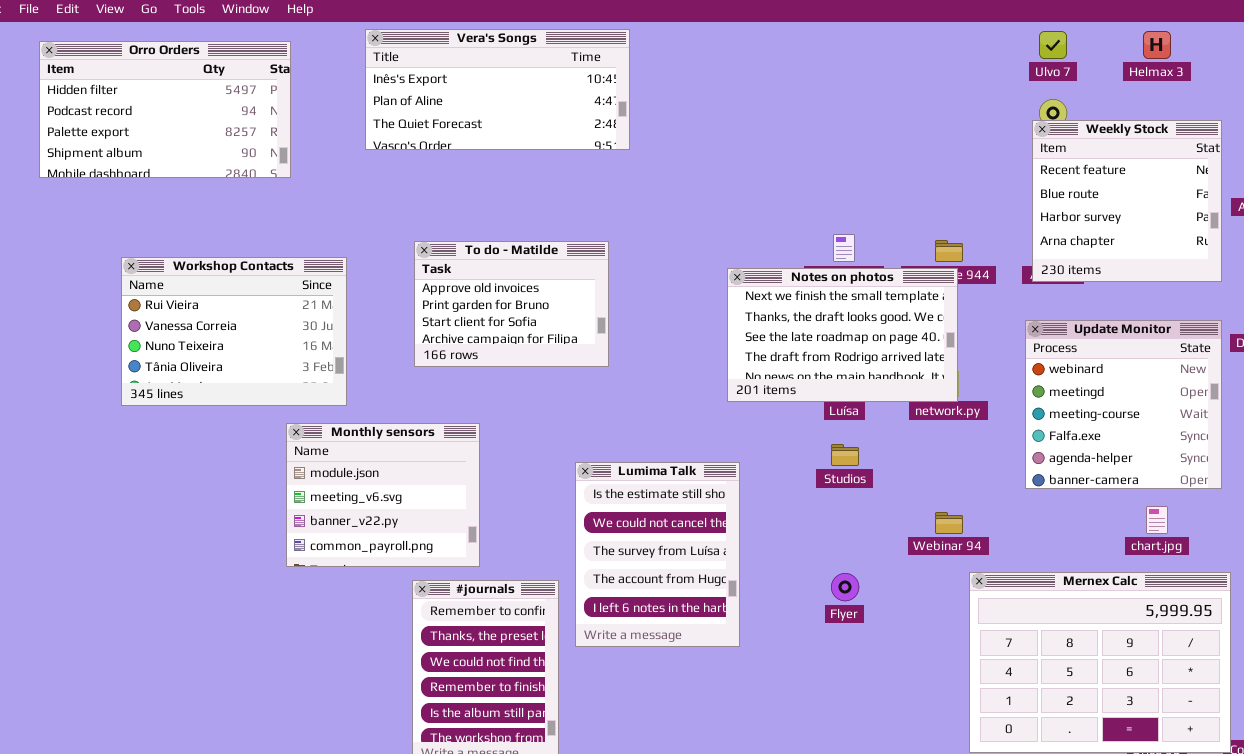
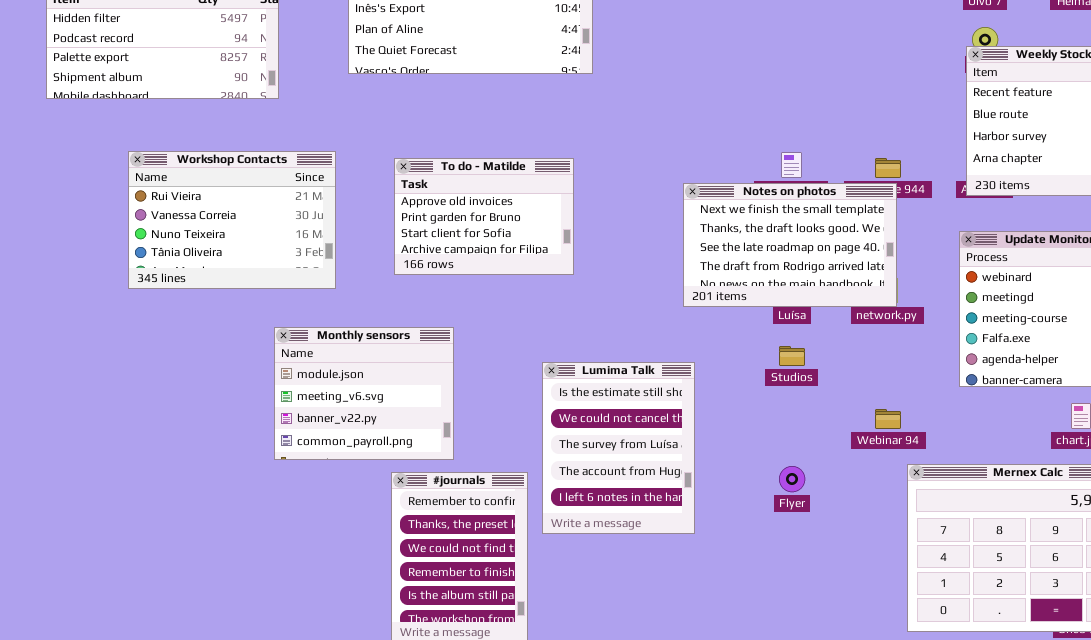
Workshop Contacts: [121,257,347,406] -> [128,151,336,289], moved

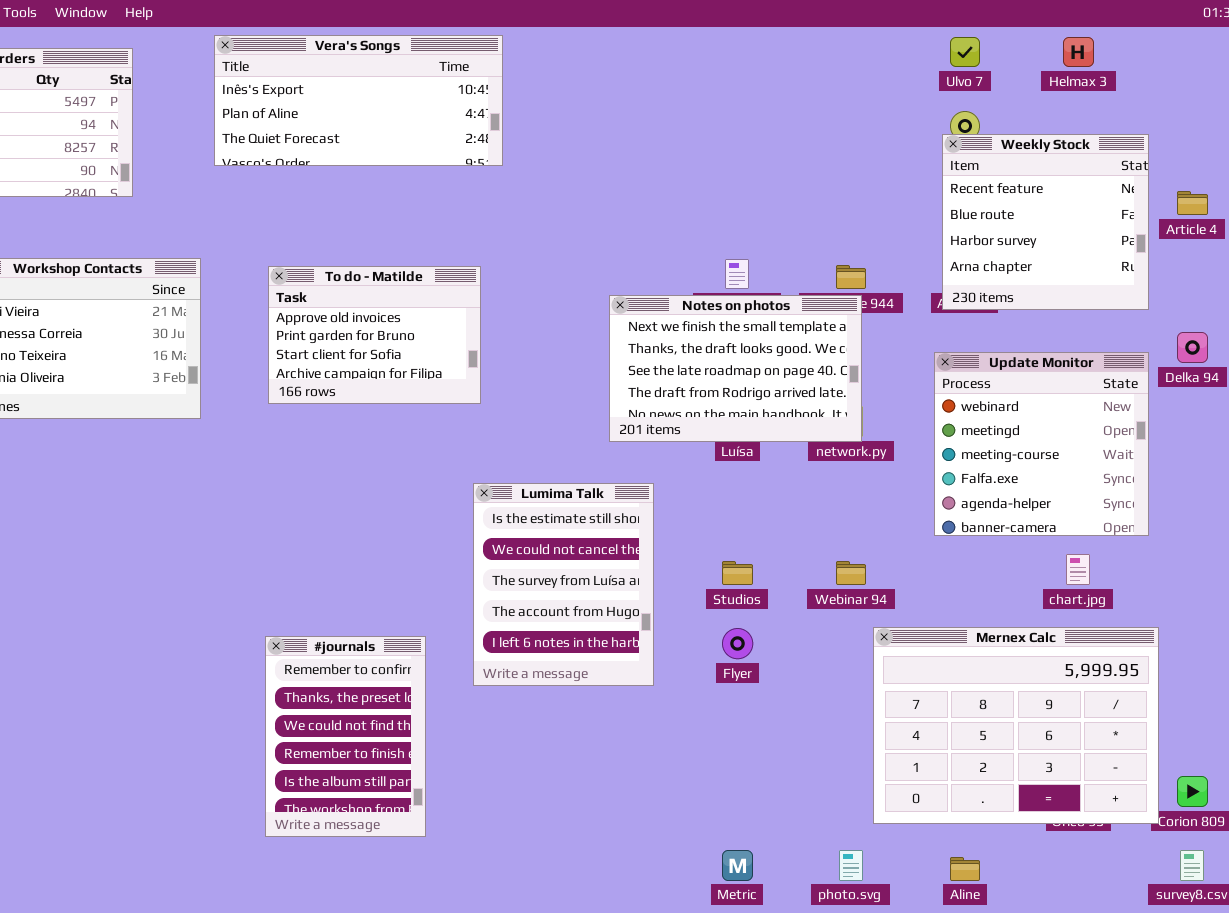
Monthly sensors: [274,327,454,460] -> none, closed
Studios: [779,346,805,366] -> [722,561,753,585], moved
Lumima Talk: [542,362,695,534] -> [473,483,654,686], moved

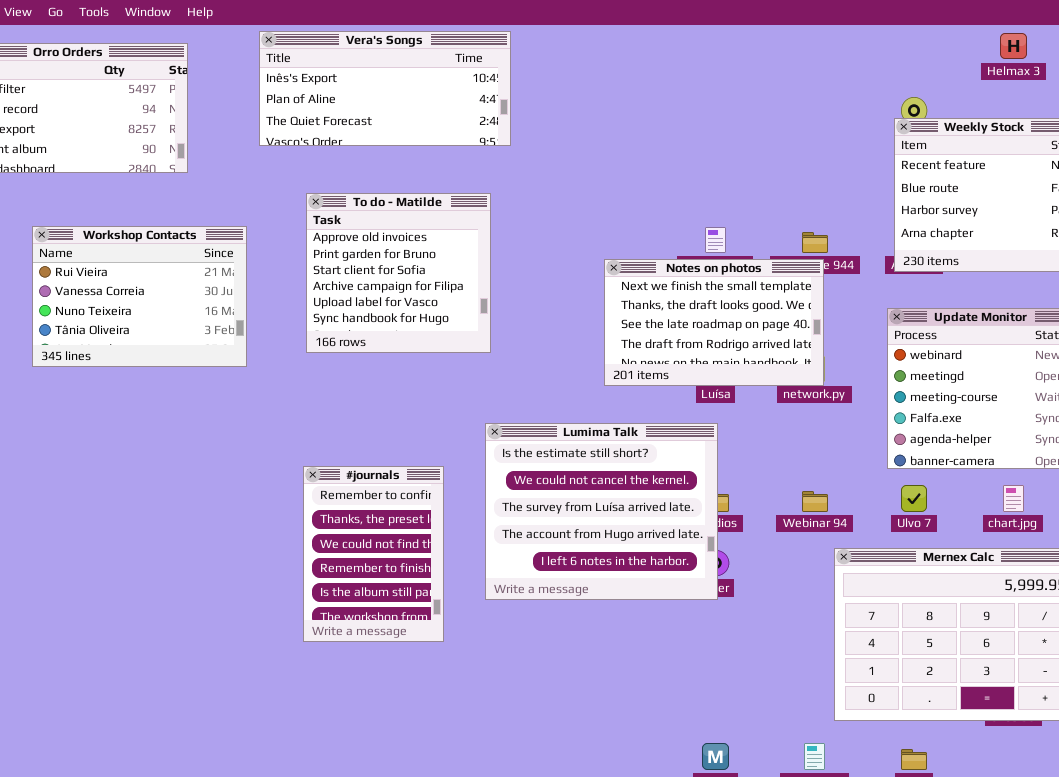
Ulvo 7: [950,37,980,67] -> [901,485,927,512], moved
To do - Matilde: [268,266,481,404] -> [306,193,491,353], resized
Lumima Talk: [473,483,654,686] -> [485,423,718,600], resized
#journals: [265,636,426,837] -> [303,466,444,642], moved

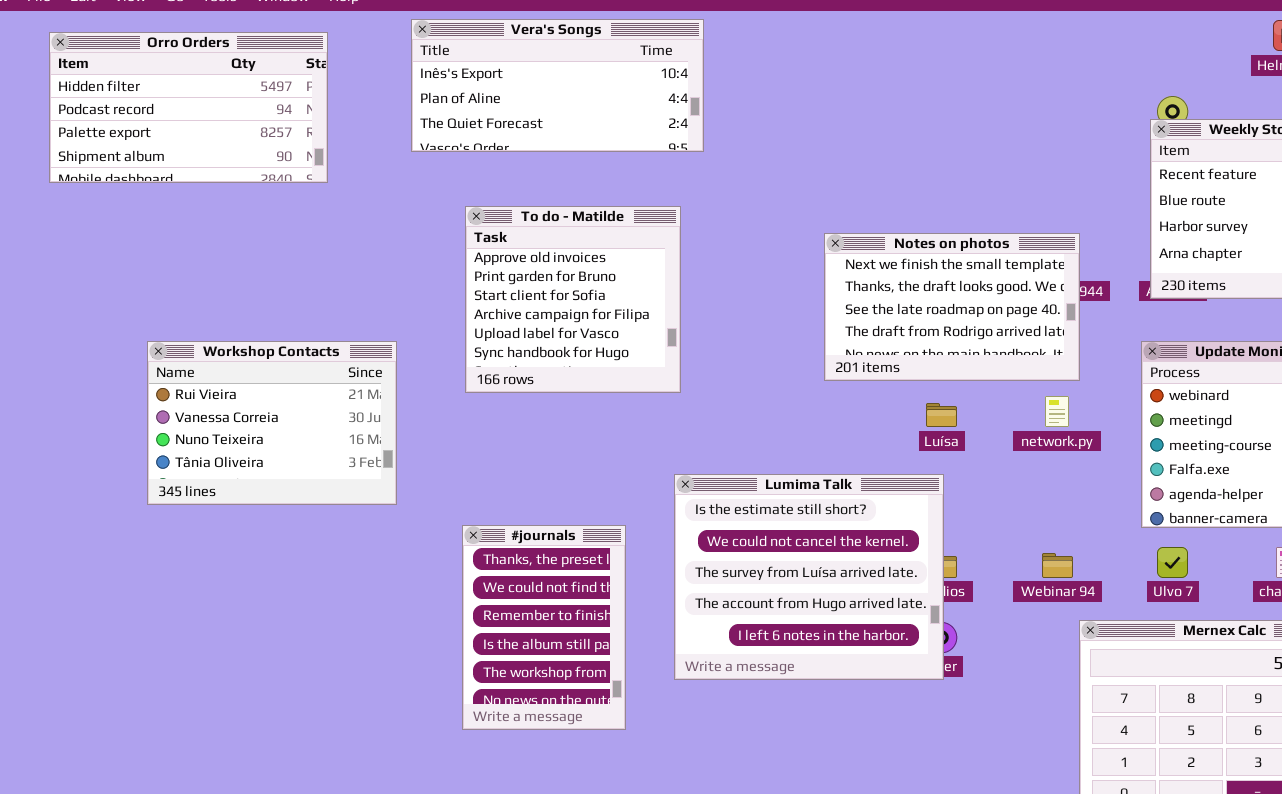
Workshop Contacts: [32,226,247,367] -> [147,341,397,505], moved
Notes on photos: [604,259,824,386] -> [824,233,1080,381], moved
#journals: [303,466,444,642] -> [462,525,626,730], scrolled down 1 row

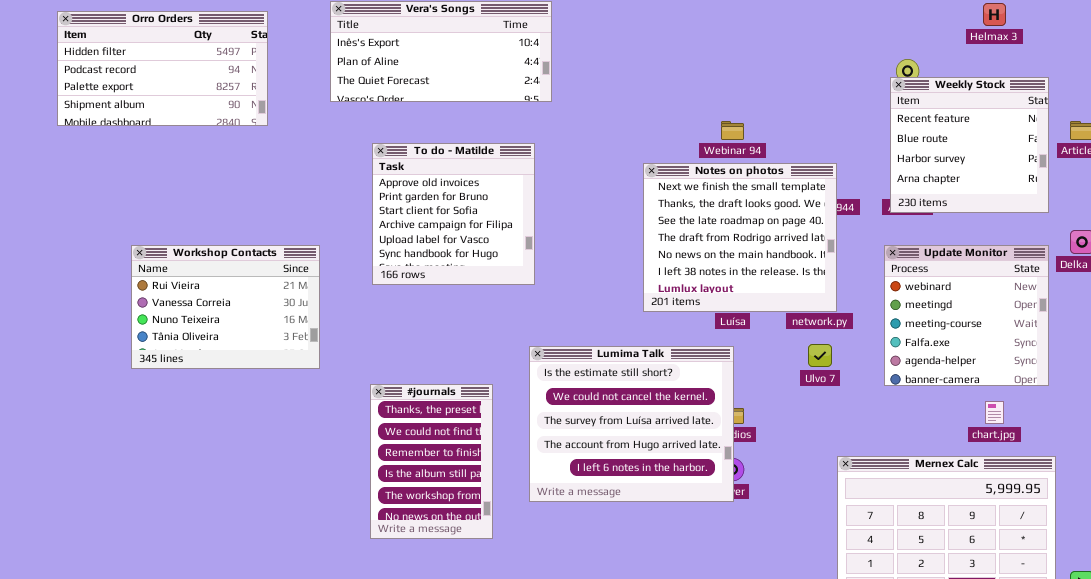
Notes on photos: [824,233,1080,381] -> [643,163,837,312], resized
Ulvo 7: [1157,547,1188,578] -> [808,344,832,367], moved
Webinar 94: [1042,553,1073,578] -> [721,121,744,140], moved

